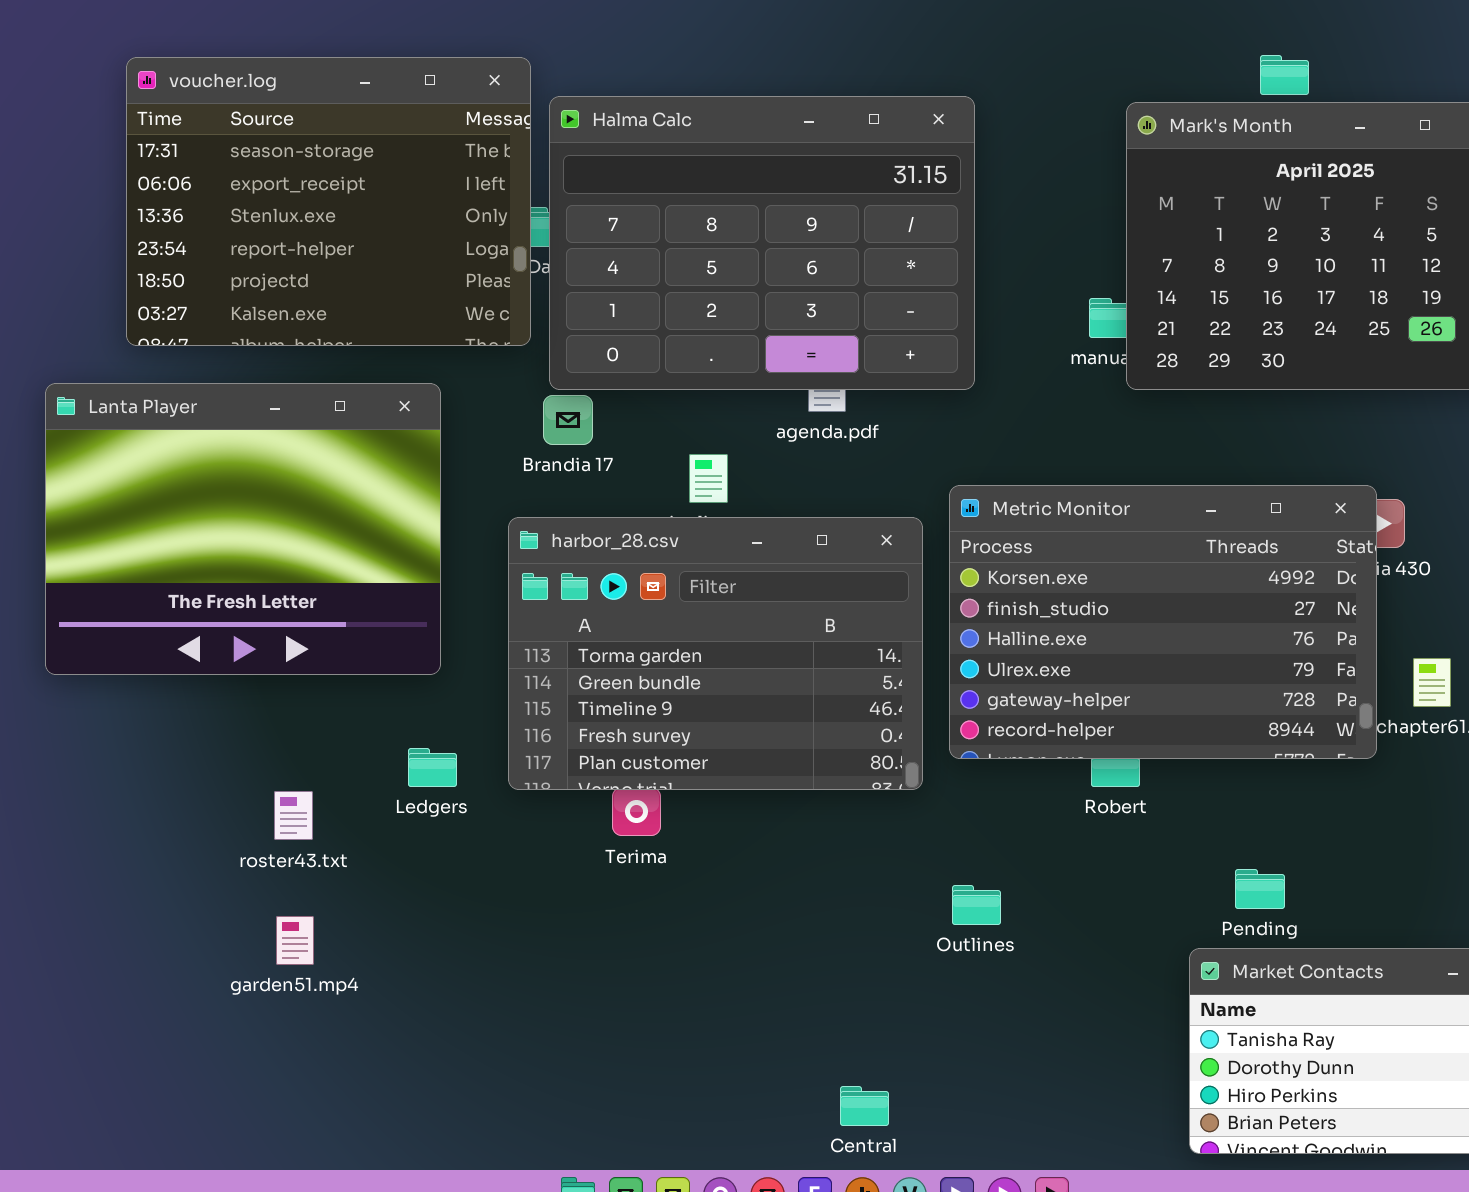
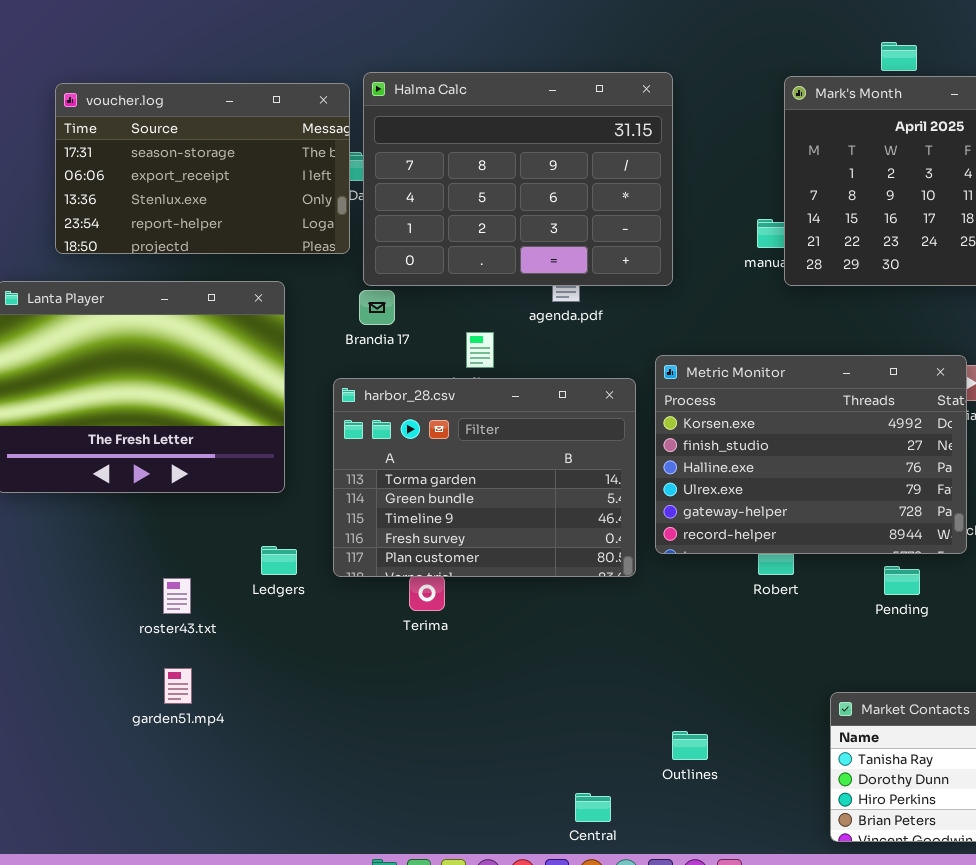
voucher.log: [126,57,531,346] -> [55,83,350,254], resized
Pending: [1235,869,1285,909] -> [884,566,920,595], moved
Outlines: [952,885,1001,925] -> [672,731,708,760], moved

